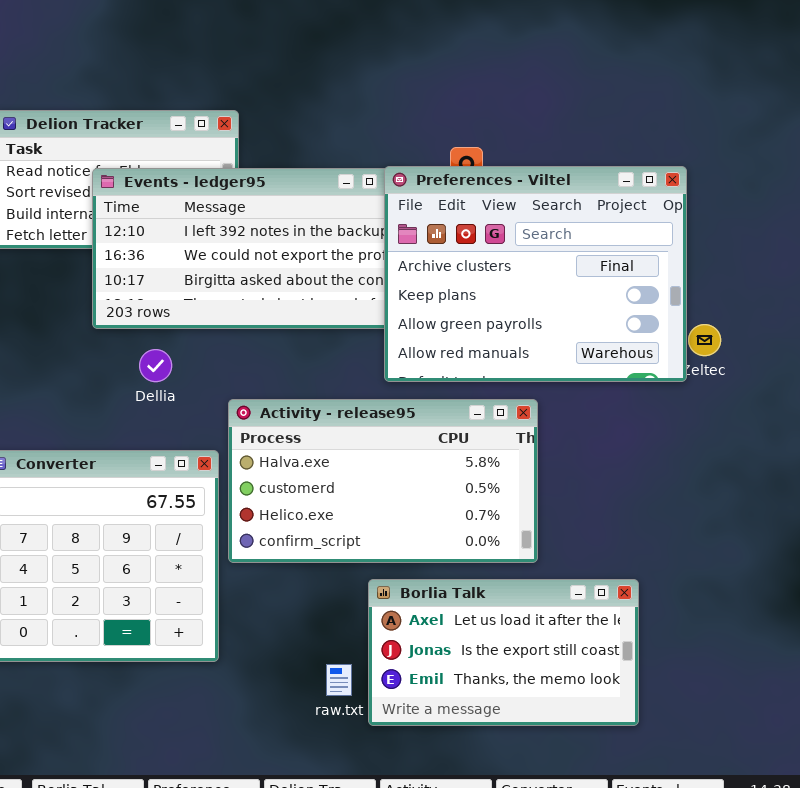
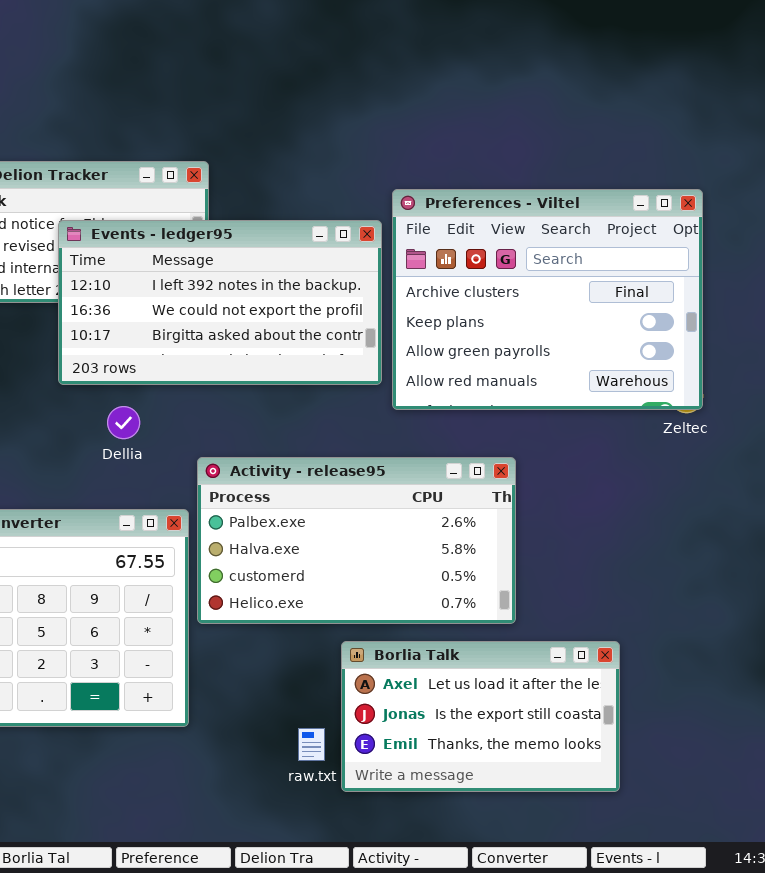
Preferences - Viltel: [384,166,687,382] -> [392,189,703,410], moved
Activity - release95: [228,399,538,563] -> [197,457,516,624], scrolled up 1 row

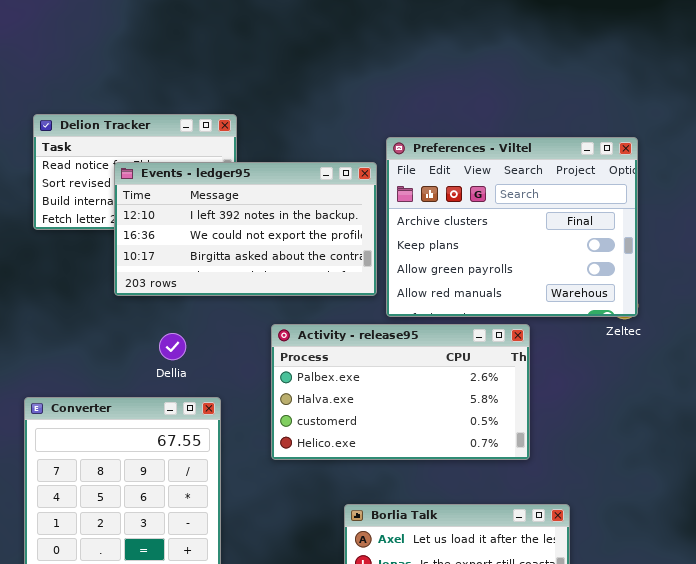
Dellia: [107,406,140,439] -> [159,333,186,360], moved
Activity - release95: [197,457,516,624] -> [271,324,530,460], moved

